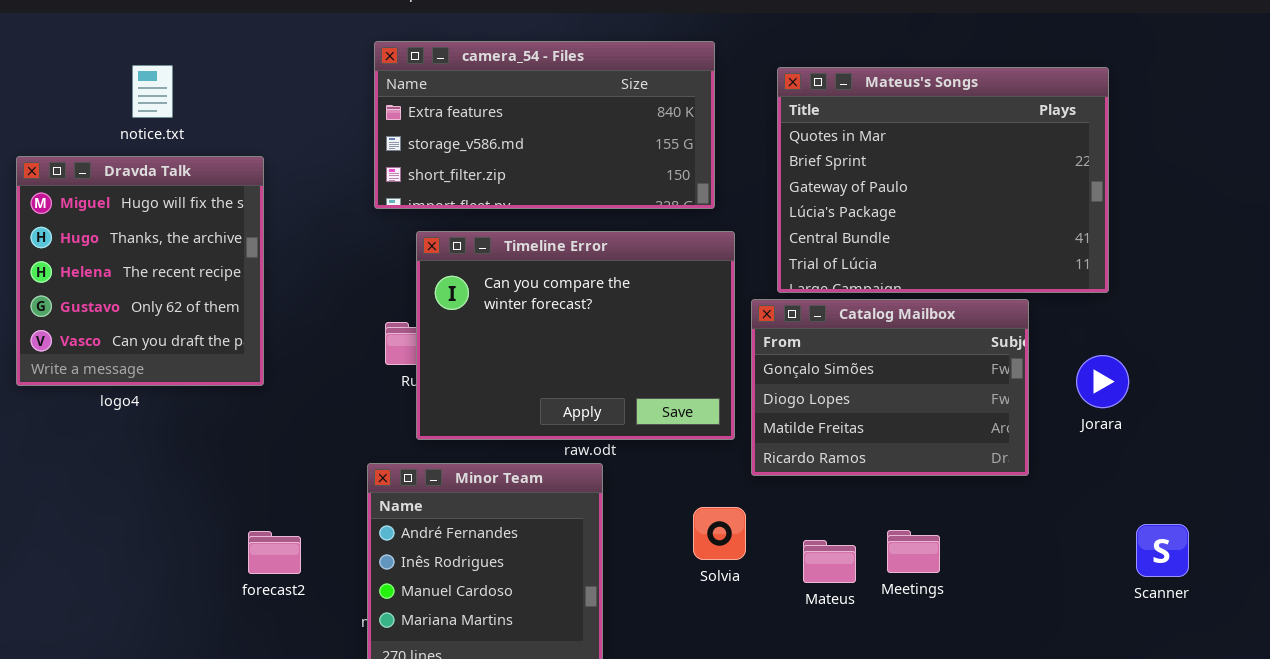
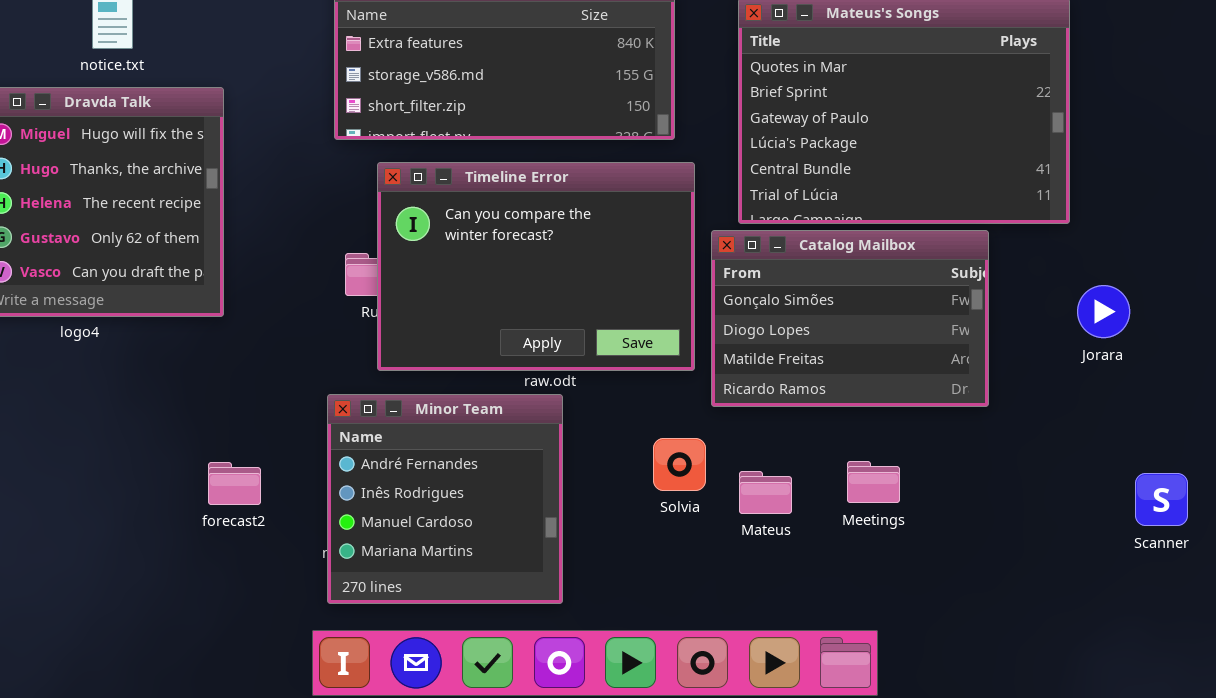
Jorara: [1076,355,1129,408] -> [1077,285,1130,338], moved
Scanner: [1136,524,1189,577] -> [1135,473,1188,526], moved
Mateus: [803,540,856,583] -> [739,471,792,514], moved

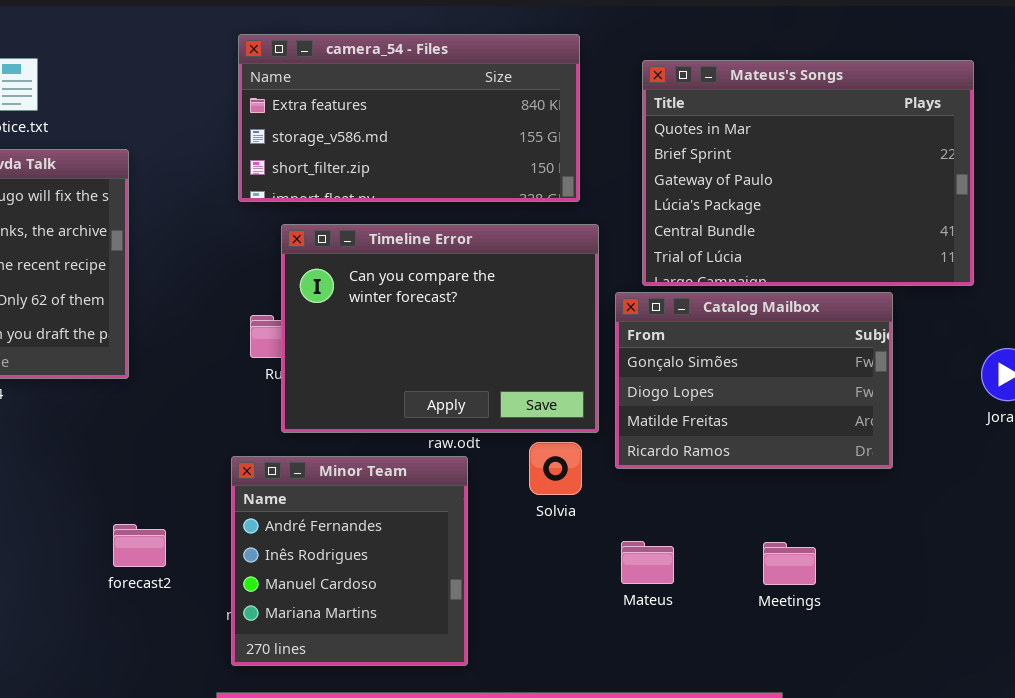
Solvia: [653,438,706,491] -> [529,442,582,495], moved
Meetings: [847,461,900,503] -> [763,542,816,585], moved
Mateus: [739,471,792,514] -> [621,541,674,584], moved

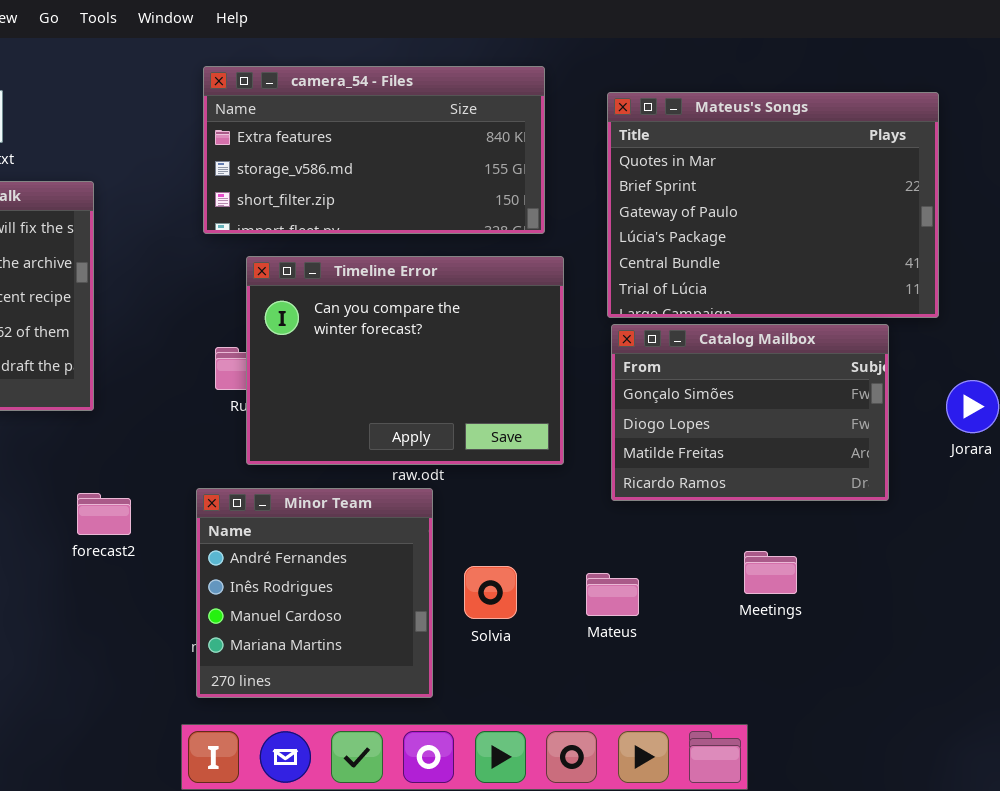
Catalog Mailbox: [615,292,893,469] -> [611,324,889,501], moved
Solvia: [529,442,582,495] -> [464,566,517,619], moved
forecast2: [113,524,166,567] -> [77,493,131,535], moved
Meetings: [763,542,816,585] -> [744,551,797,594], moved

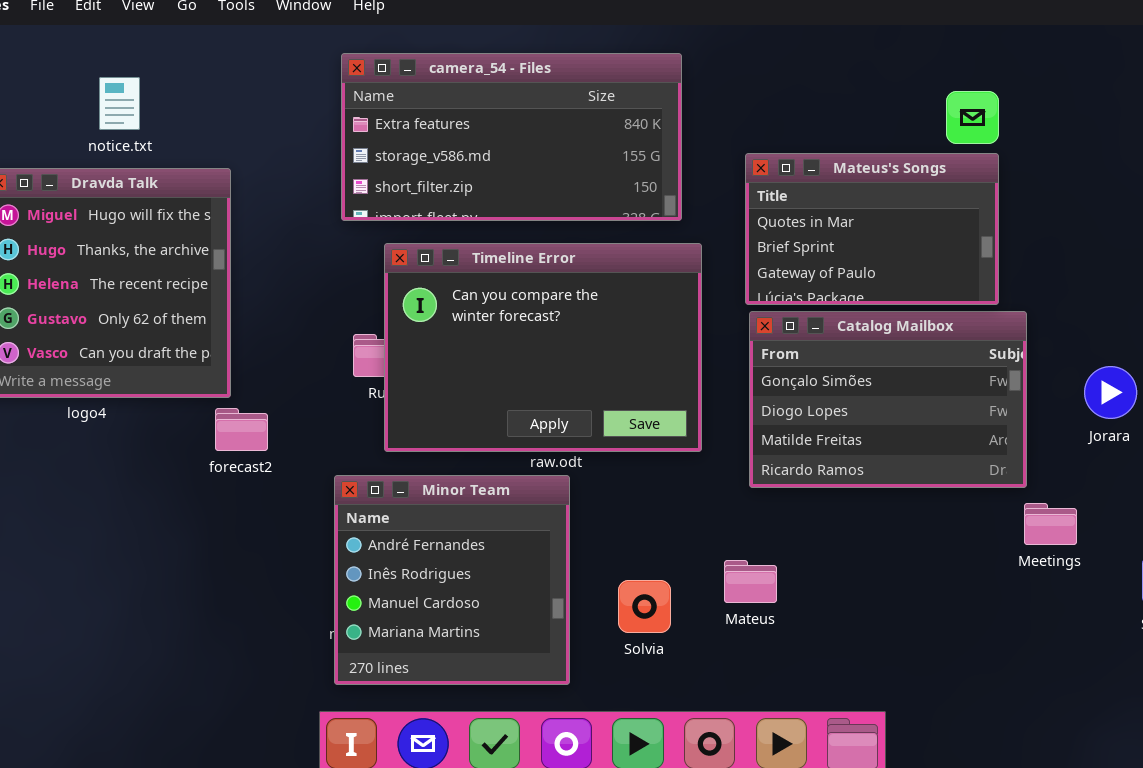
Mateus's Songs: [607,92,939,318] -> [745,153,999,305], resized
forecast2: [77,493,131,535] -> [215,408,268,451], moved
Meetings: [744,551,797,594] -> [1024,503,1077,545], moved
Solvia: [464,566,517,619] -> [618,580,671,633], moved

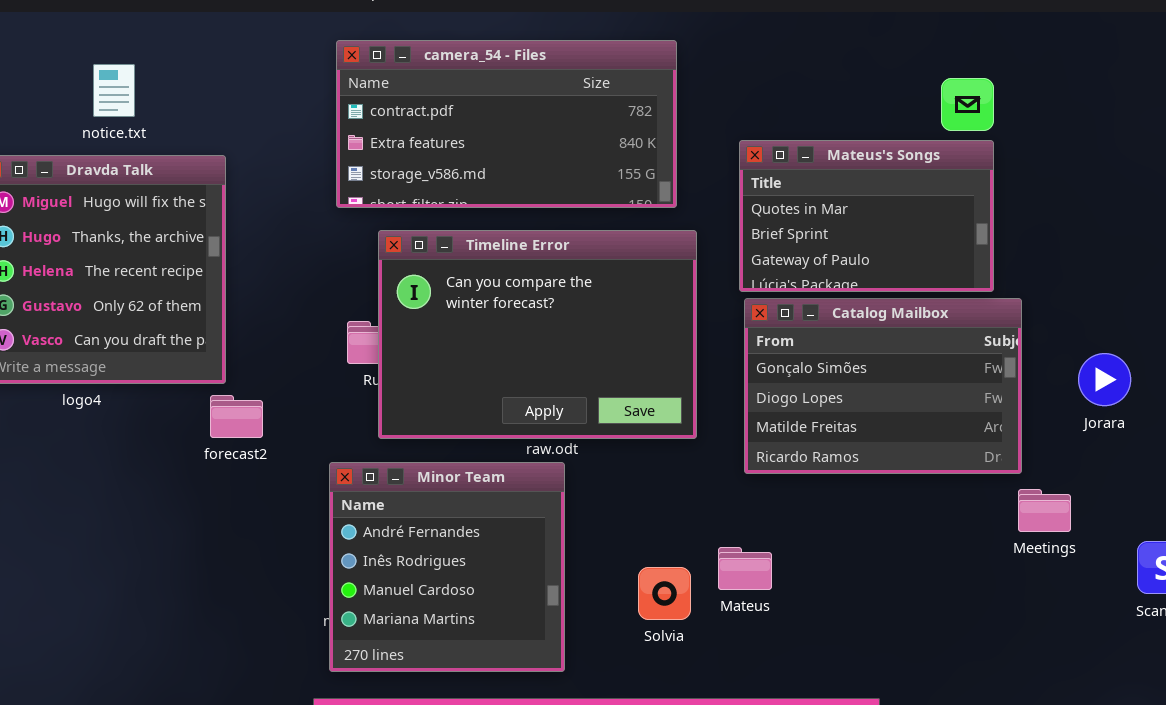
camera_54 - Files: [341,53,682,221] -> [336,40,677,208], scrolled up 1 row
Solvia: [618,580,671,633] -> [638,567,691,620], moved

